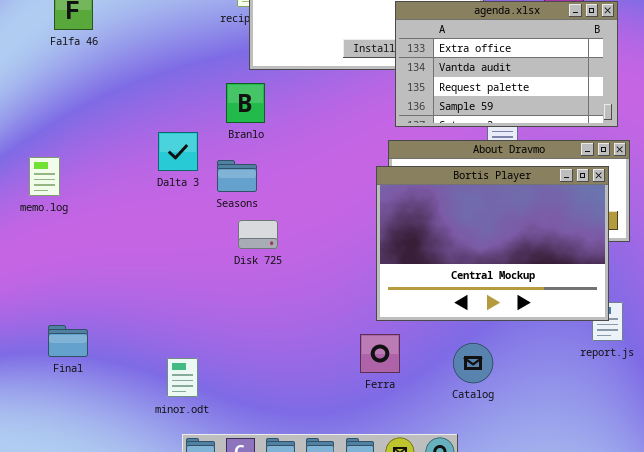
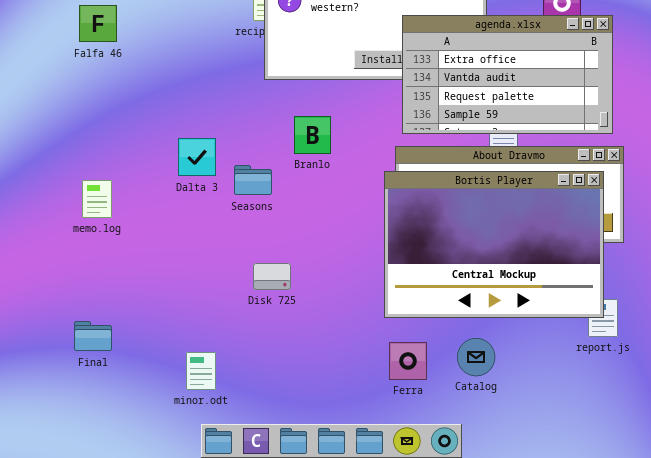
Branlo: [226,83,265,123] -> [294,116,331,154], moved
memo.log: [29,157,60,196] -> [82,180,112,218], moved
Disk 725: [238,220,278,249] -> [253,263,291,290], moved
Ferra: [360,334,400,373] -> [389,342,427,380], moved

